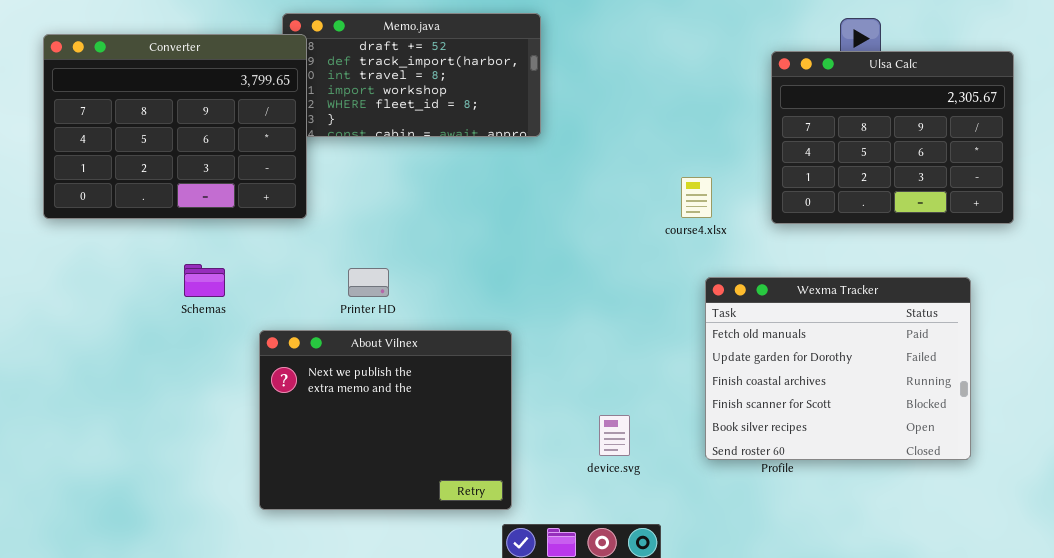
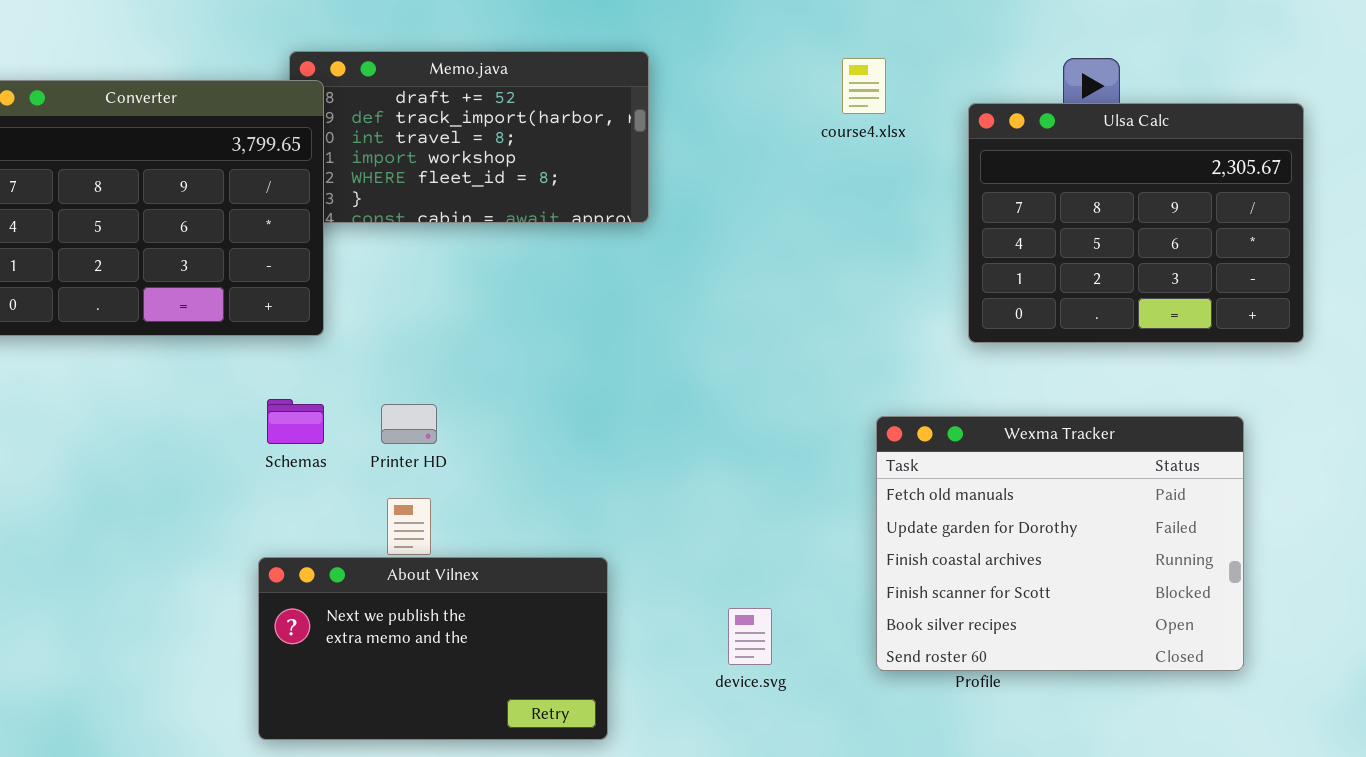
course4.xlsx: [681,177,712,218] -> [842,58,886,114], moved
Schemas: [184,264,225,297] -> [267,399,324,444], moved
About Vilnex: [259,330,512,510] -> [258,557,608,740], resized

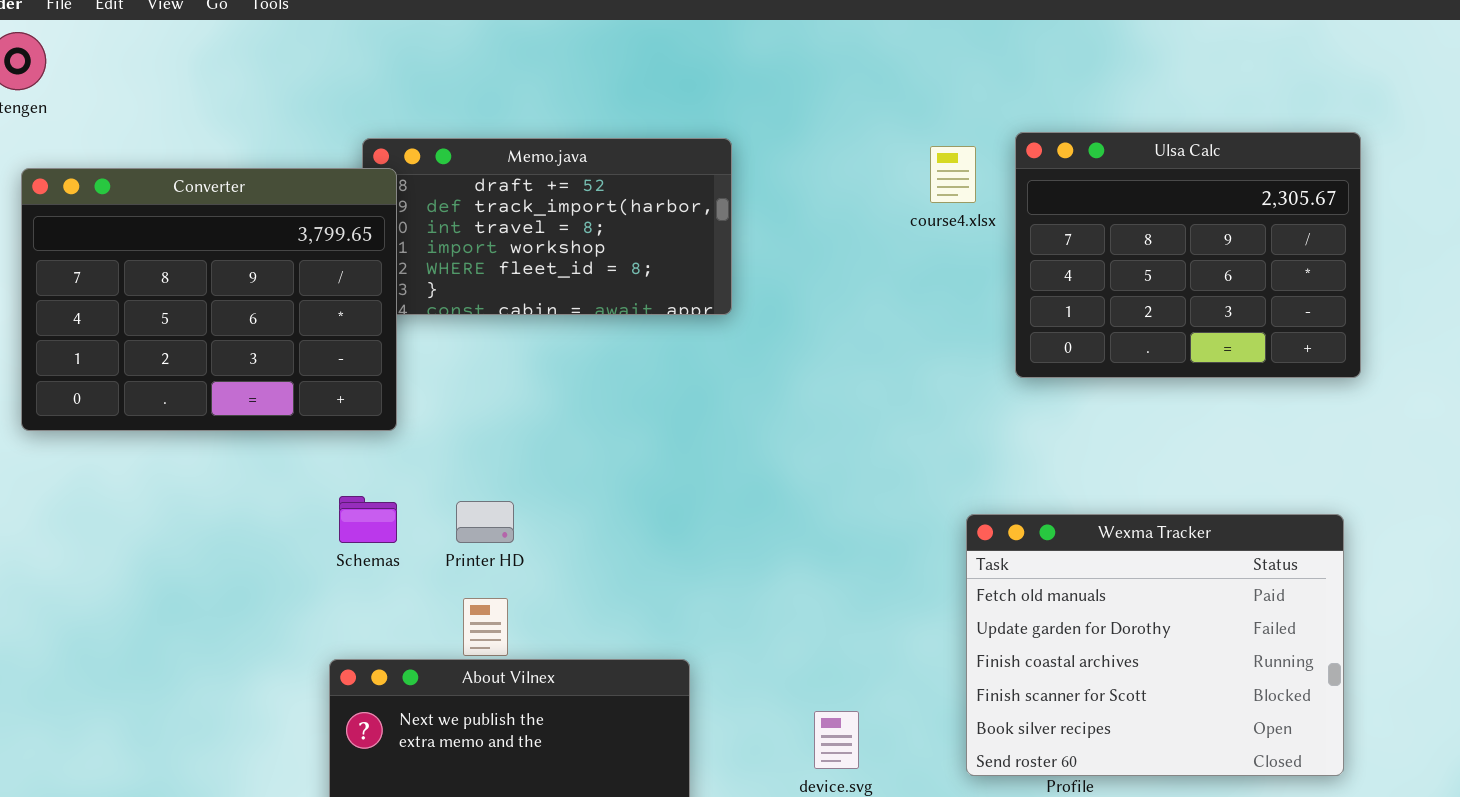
Ulsa Calc: [968,103,1304,343] -> [1015,132,1361,378], moved

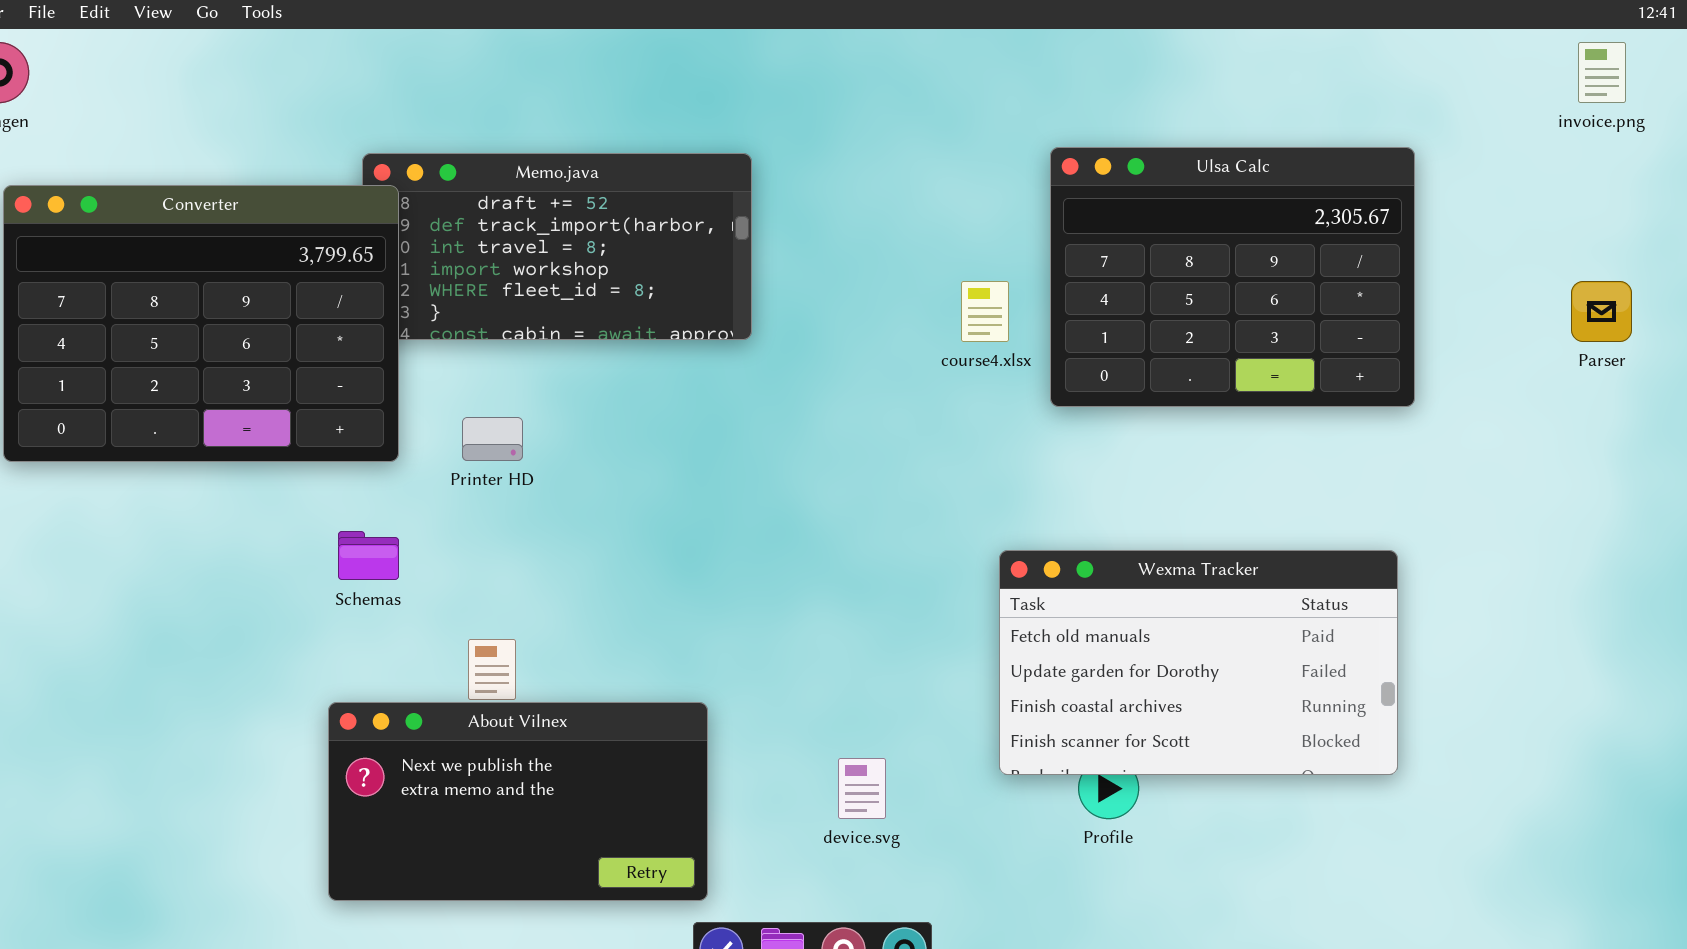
course4.xlsx: [930,146,976,203] -> [961,281,1009,342], moved
Printer HD: [456,501,514,543] -> [462,417,523,461], moved
Wexma Tracker: [966,514,1344,776] -> [999,550,1398,775], resized

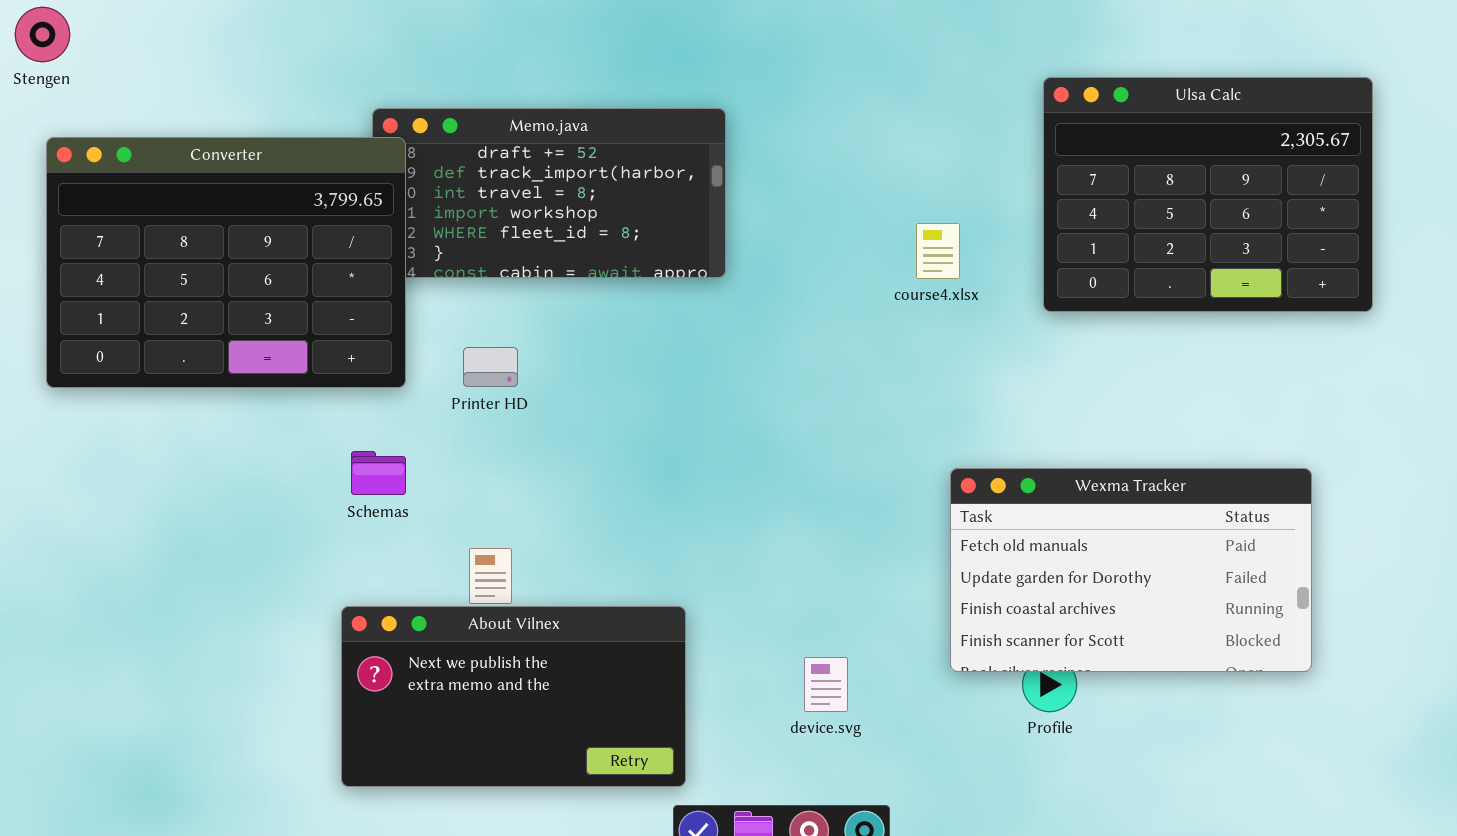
Ulsa Calc: [1050,147,1415,407] -> [1043,77,1373,312], moved

